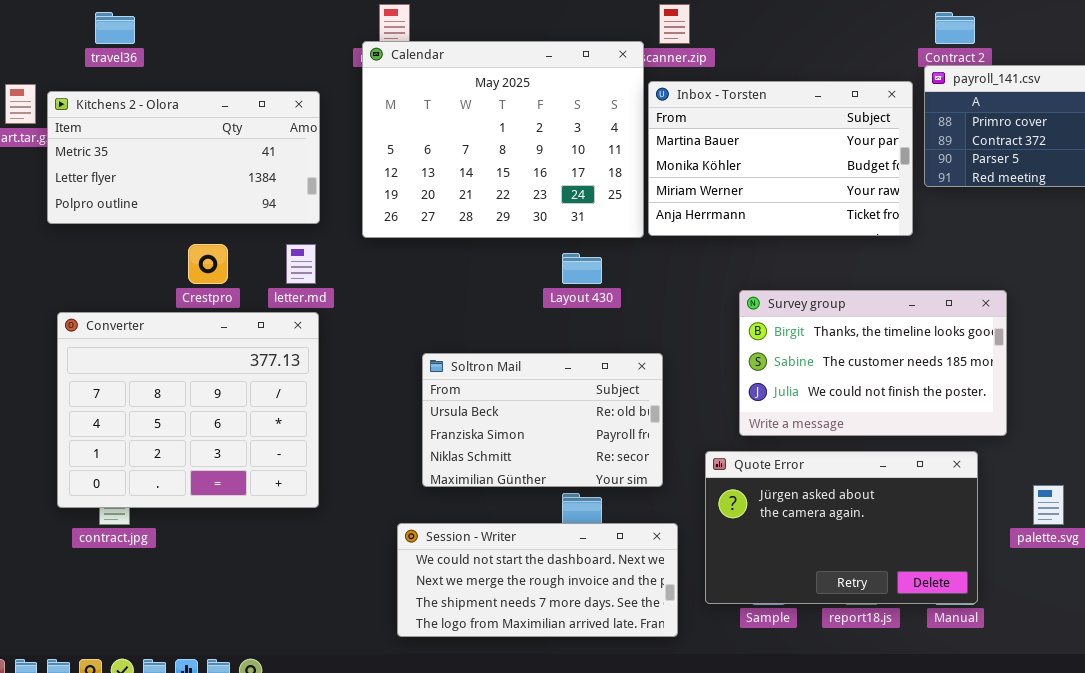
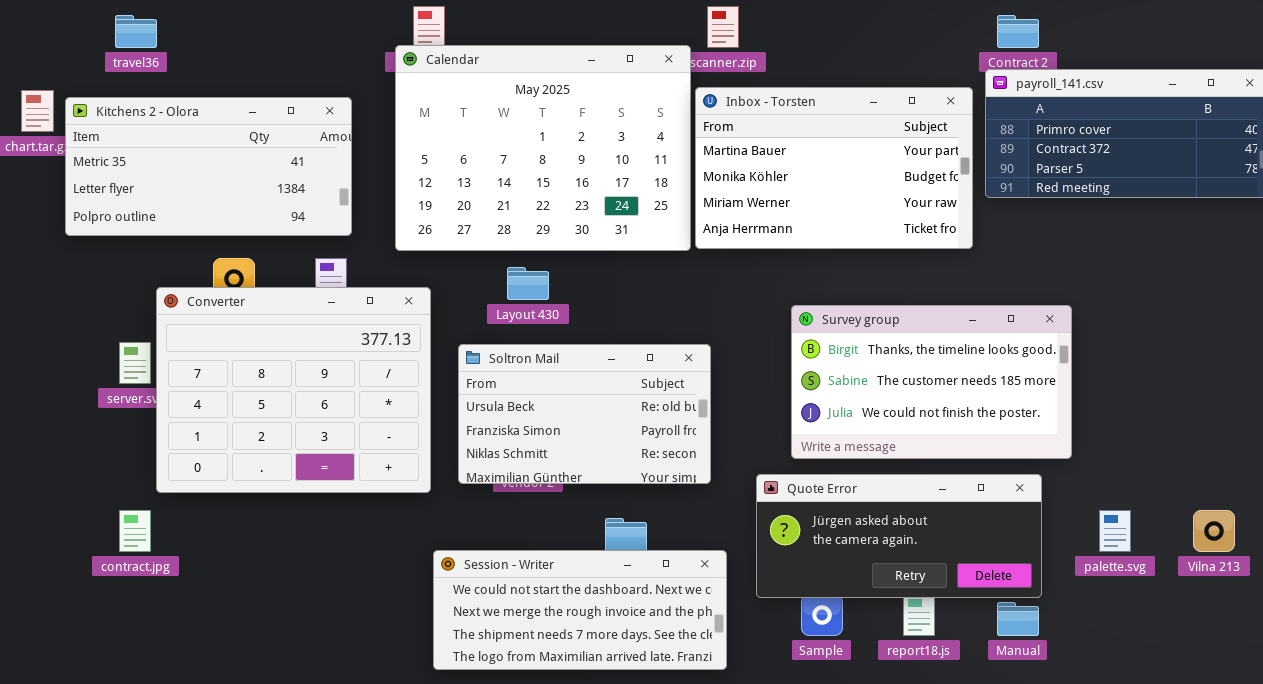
Layout 430: [562,253,602,284] -> [507,267,549,300], moved
Converter: [57,312,319,508] -> [156,287,431,493], moved
Soltron Mail: [422,353,663,487] -> [458,344,711,484], moved
Quote Error: [705,451,978,604] -> [756,474,1042,598], resized

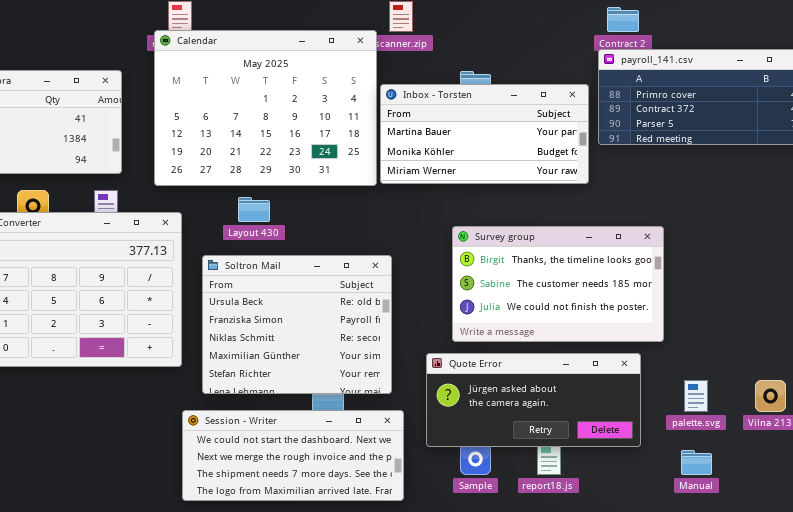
Inbox - Torsten: [695,87,973,249] -> [380,84,589,184], resized
Soltron Mail: [458,344,711,484] -> [202,255,392,394], resized
Manual: [997,602,1039,636] -> [681,450,712,475], moved

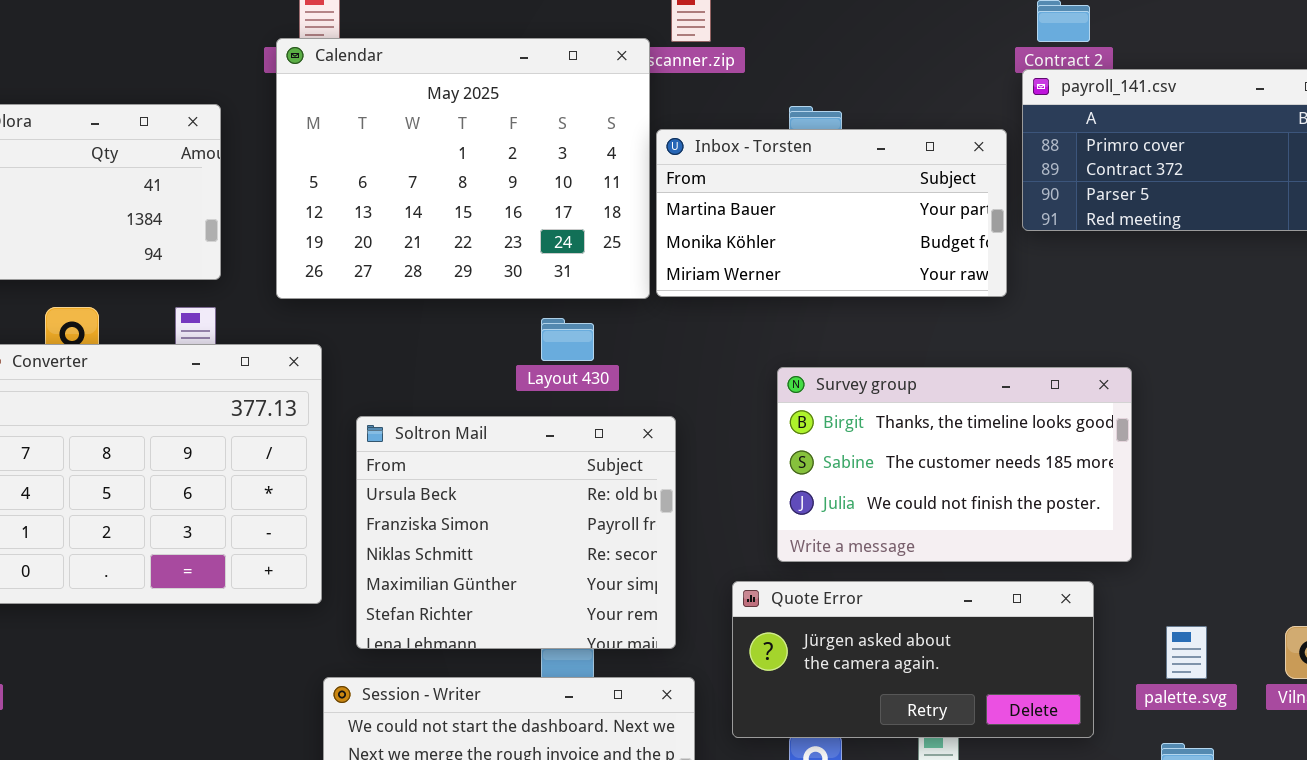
Layout 430: [238,197,270,222] -> [541,318,594,361], moved

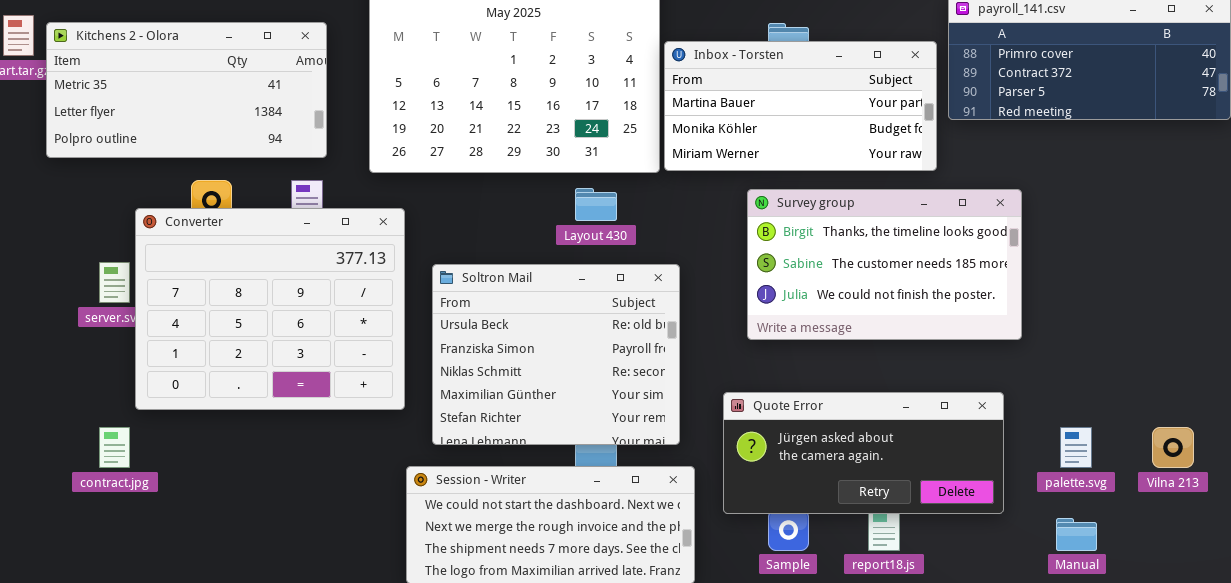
Survey group: [777,367,1132,562] -> [747,189,1022,340], moved

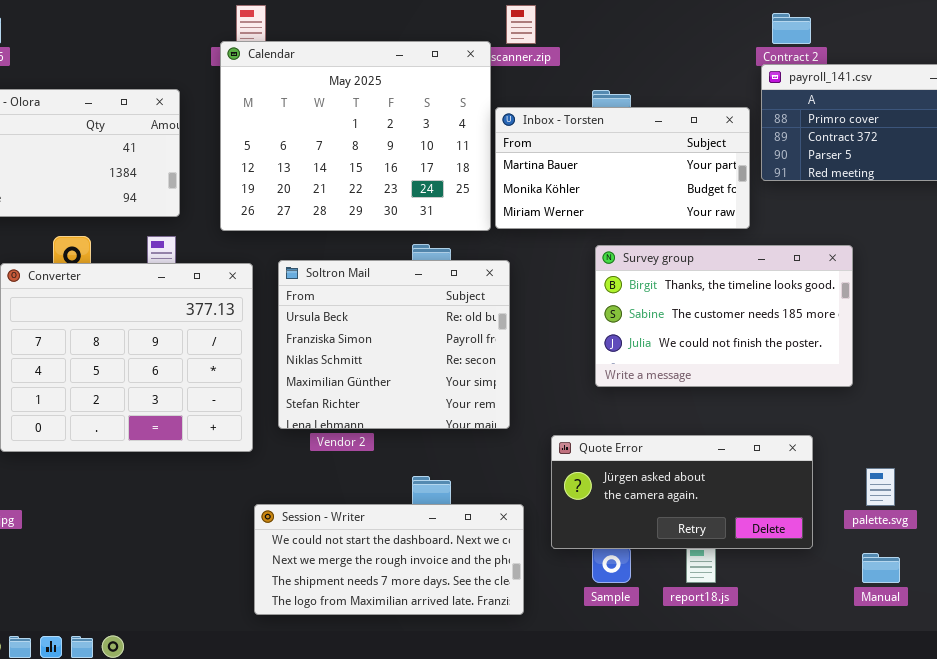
Survey group: [747,189,1022,340] -> [595,245,853,387], moved
Soltron Mail: [432,264,680,445] -> [278,260,510,429], moved

